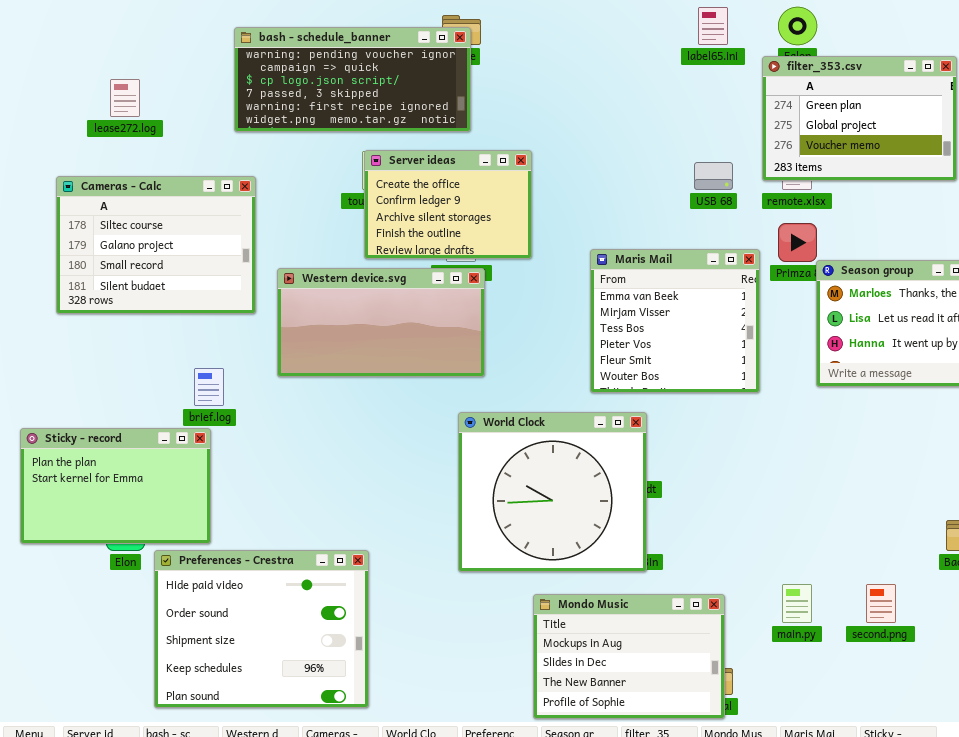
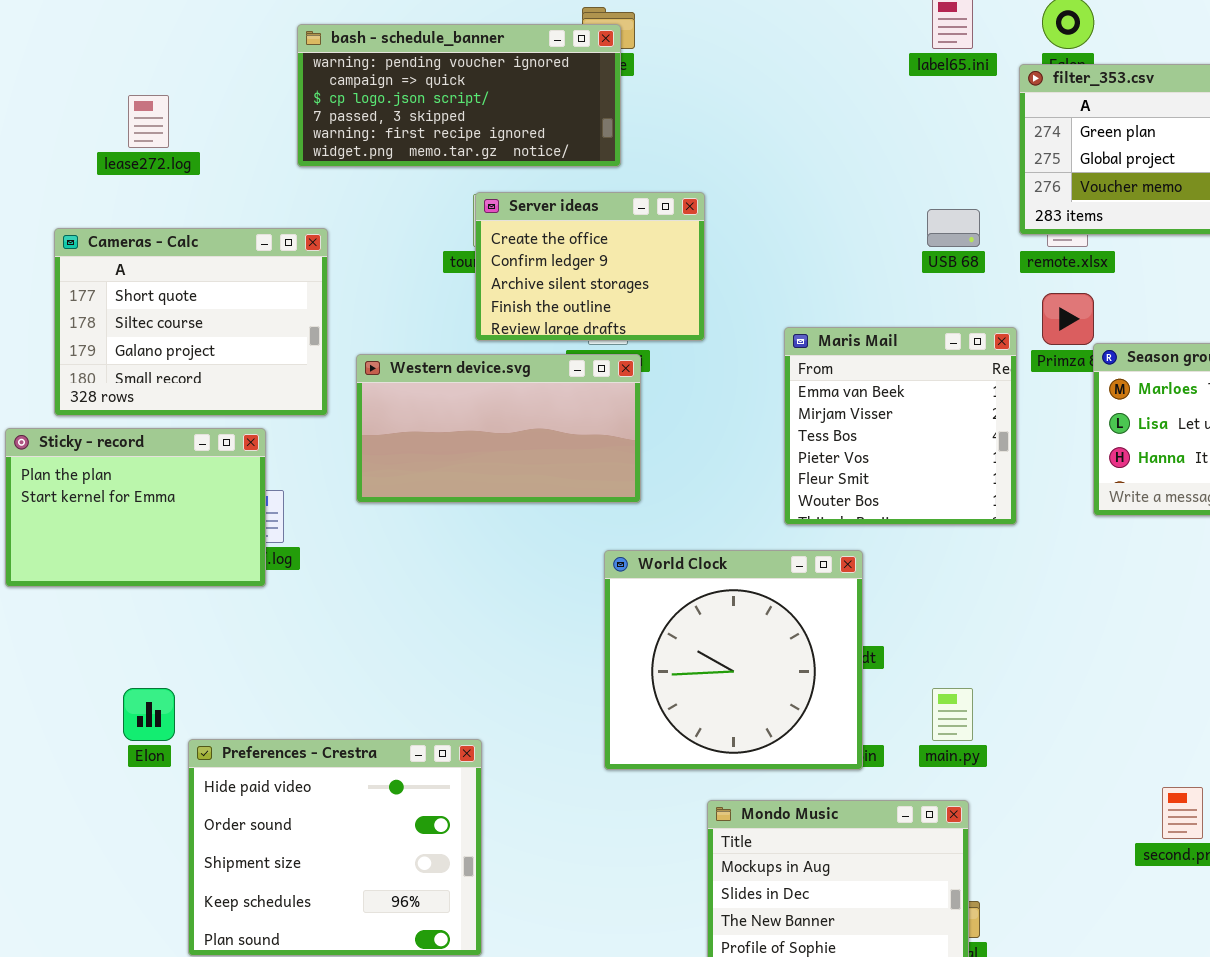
Cameras - Calc: [56,176,256,314] -> [54,228,328,416], scrolled up 1 row
Sticky - record: [20,428,211,544] -> [5,428,266,587], moved
main.py: [782,584,812,623] -> [932,688,973,741], moved

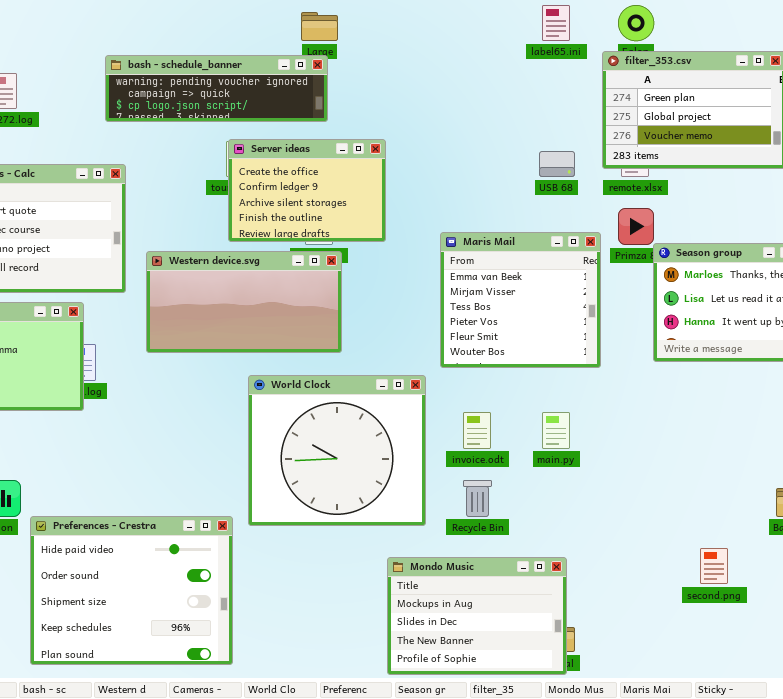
bash - schedule_banner: [297,24,621,167] -> [105,55,328,122], resized
World Clock: [604,550,863,770] -> [248,375,426,526], moved
main.py: [932,688,973,741] -> [542,412,570,449], moved

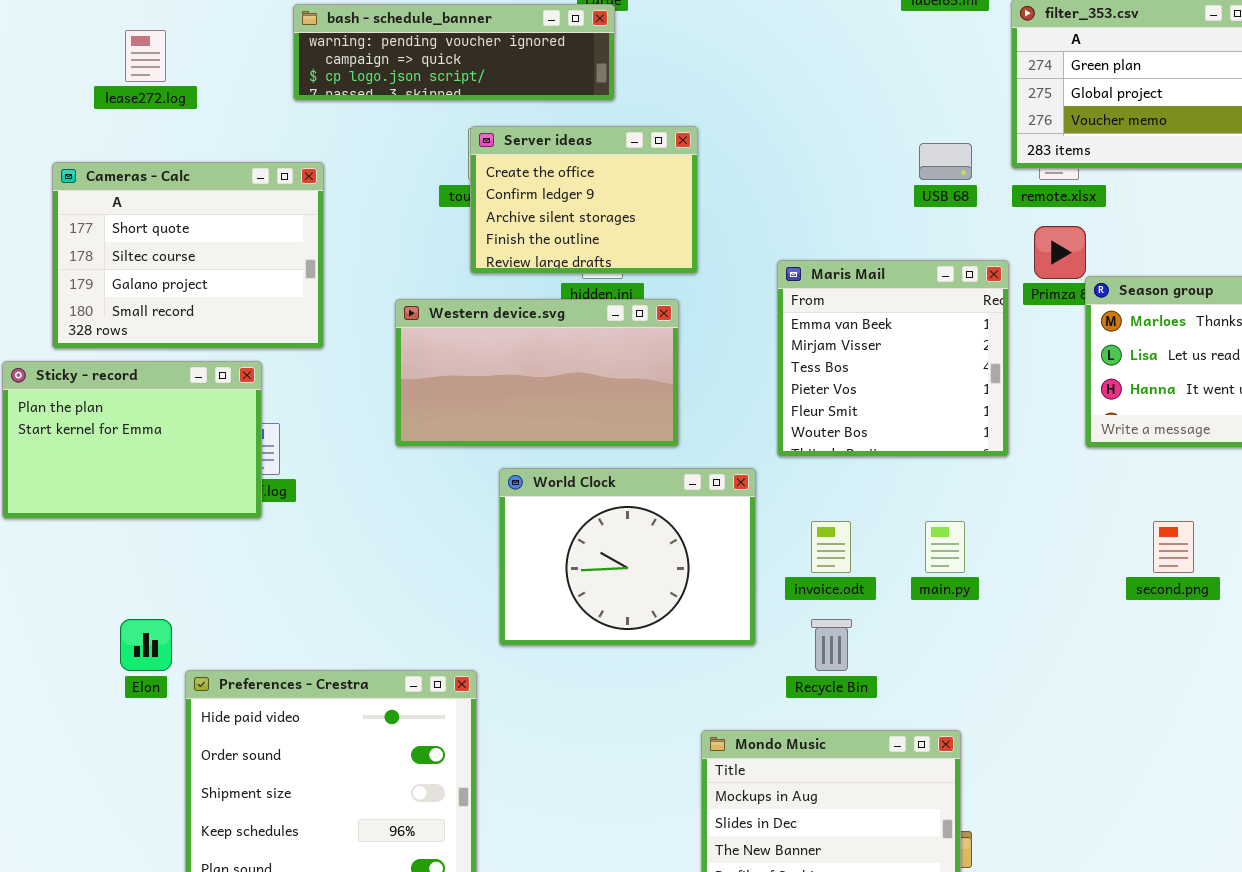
Western device.svg: [146,251,342,353] -> [395,299,679,447], moved
World Clock: [248,375,426,526] -> [499,468,756,646], resized
second.png: [700,548,728,584] -> [1153,521,1194,573], moved

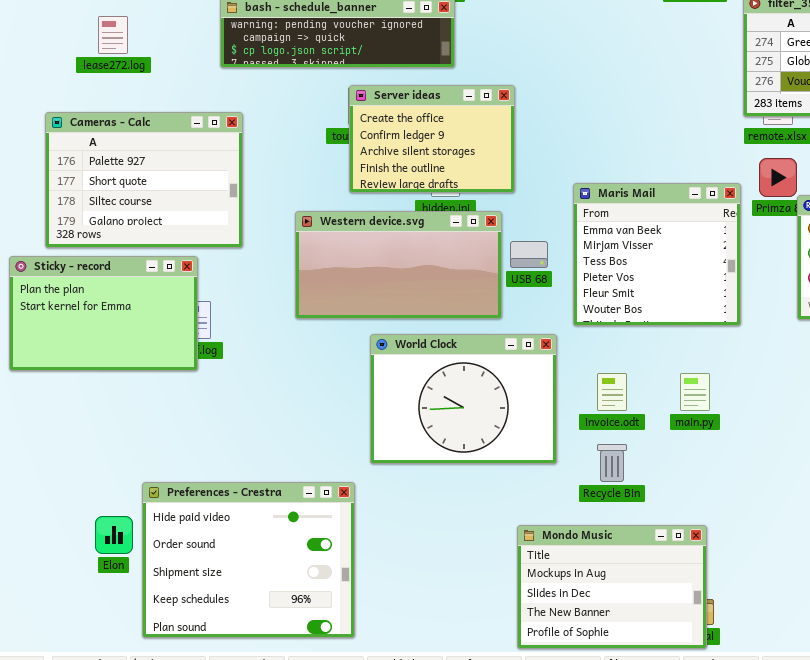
USB 68: [919,143,972,180] -> [510,241,548,268], moved
Cameras - Calc: [52,162,324,349] -> [45,112,243,248], scrolled up 1 row
Elon: [120,619,172,671] -> [95,516,133,554], moved

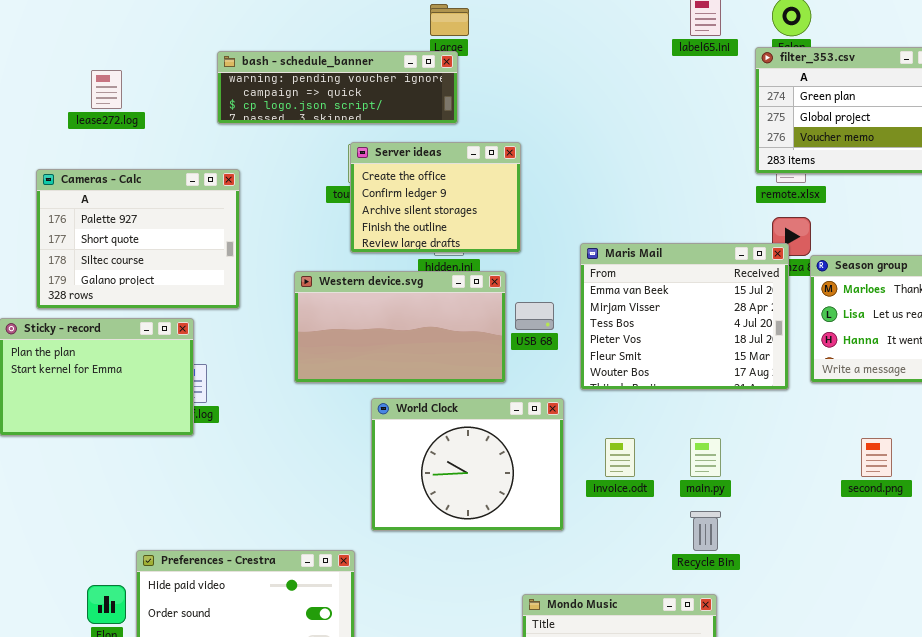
Maris Mail: [573,183,741,326] -> [580,243,789,390], resized
Recycle Bin: [597,444,627,482] -> [690,511,721,551], moved

